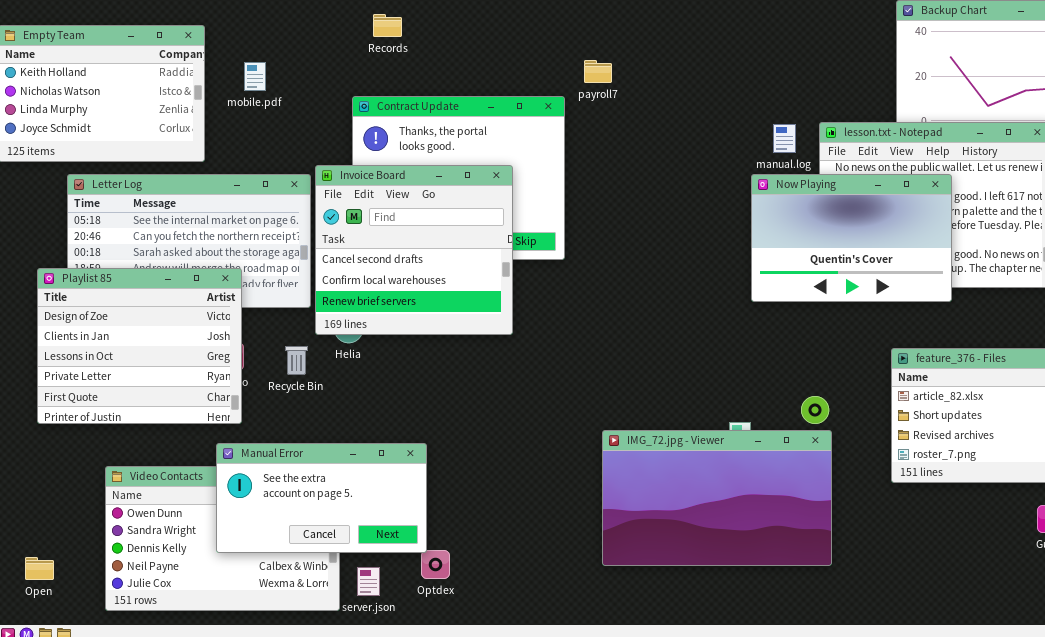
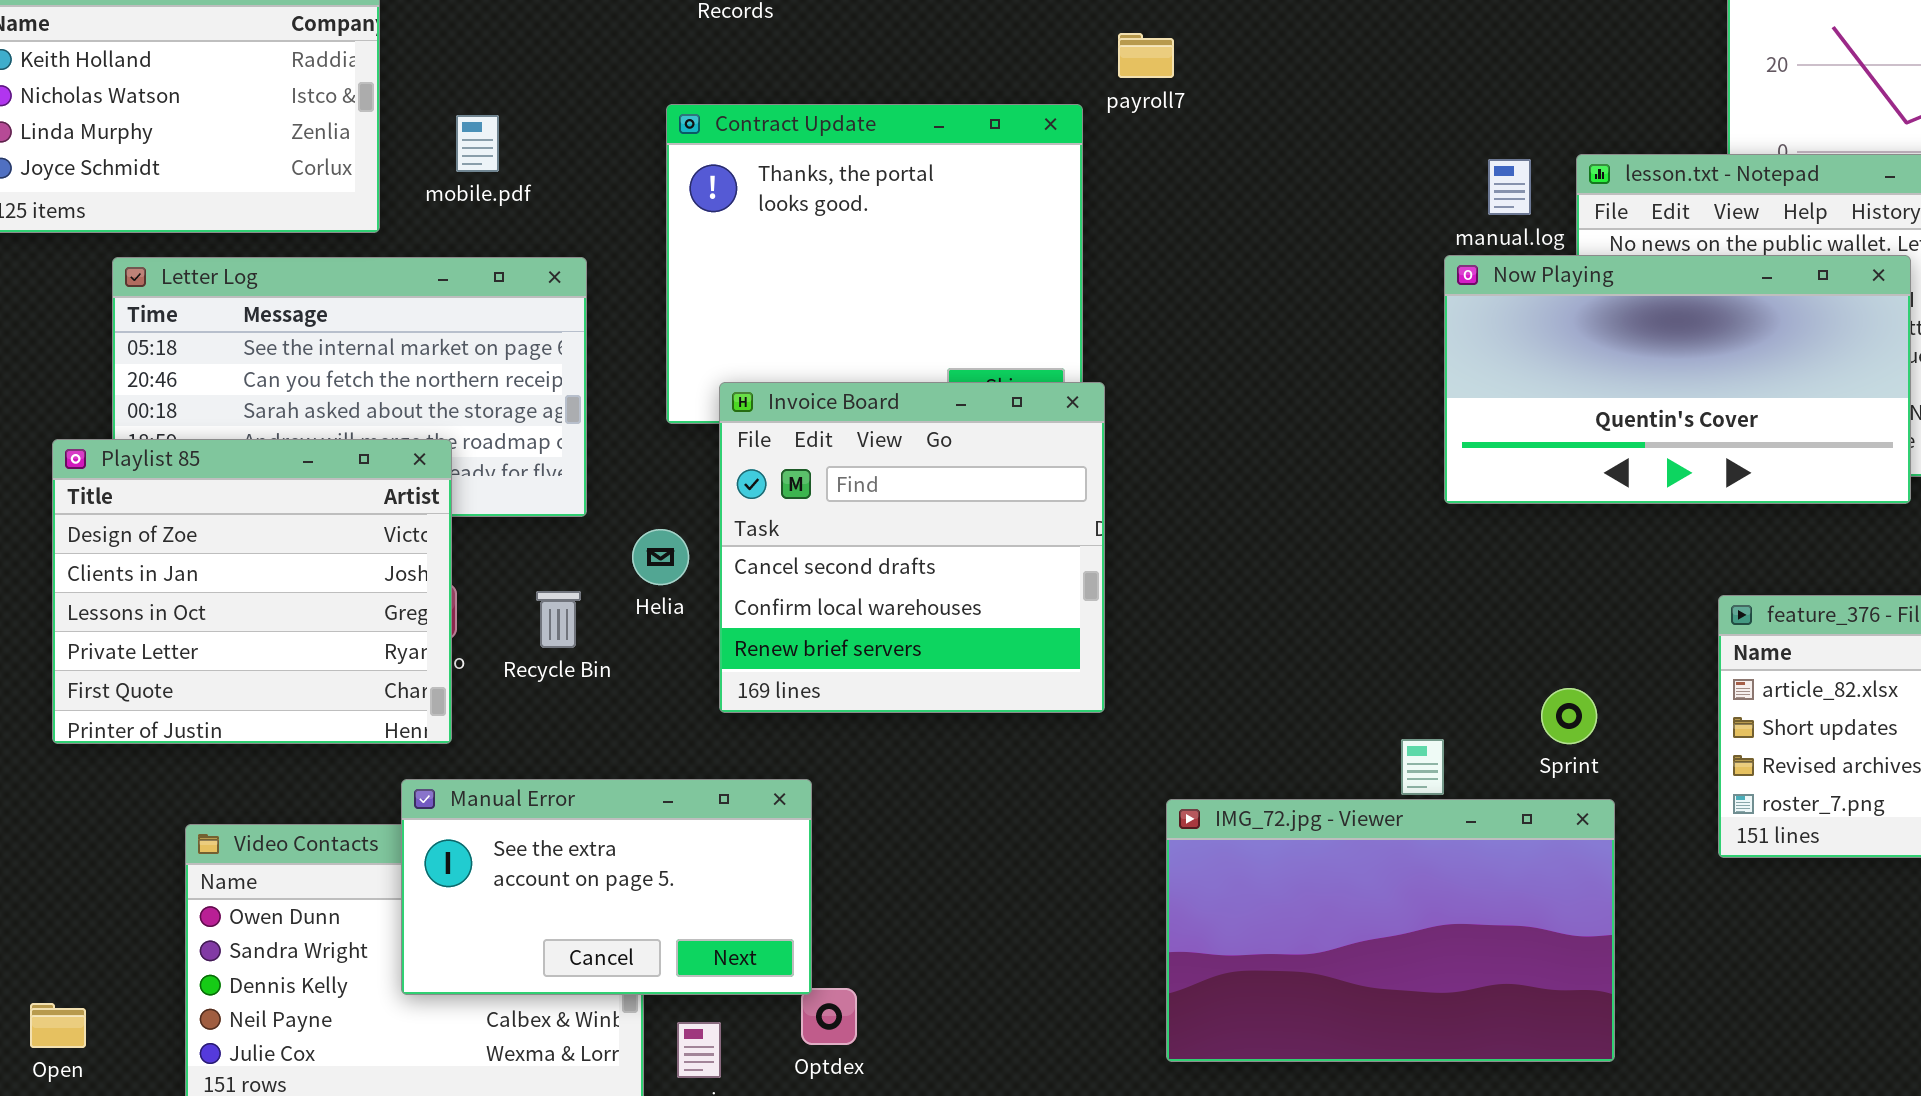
mobile.pdf: [244,62,266,91] -> [456,115,499,172], moved
Invoice Board: [315,165,513,335] -> [719,382,1105,713], moved
Now Playing: [751,174,952,302] -> [1444,255,1911,504], resized
IMG_72.jpg - Viewer: [602,430,832,566] -> [1166,799,1615,1062], moved

